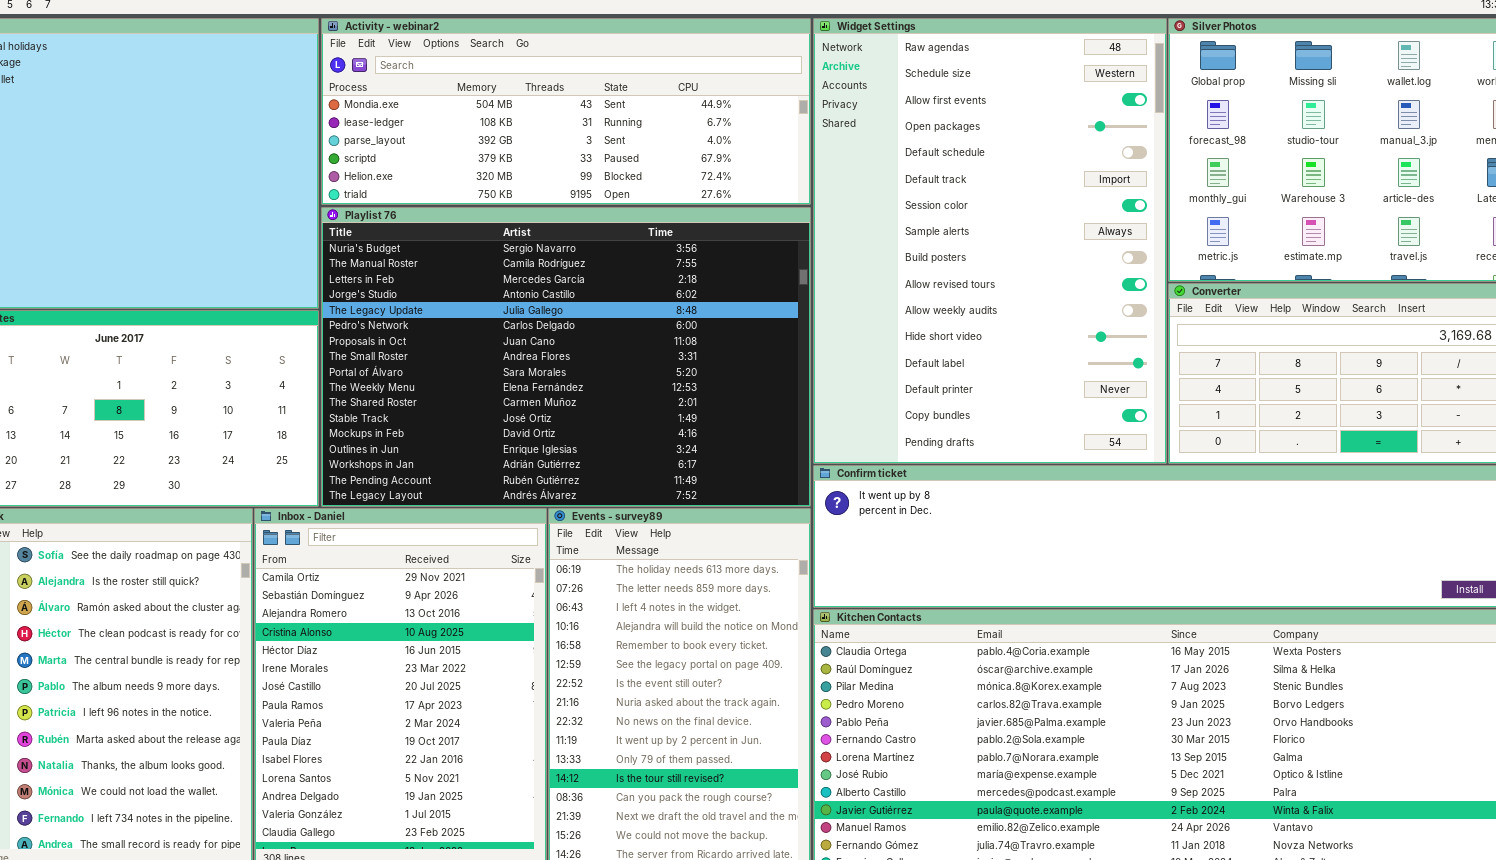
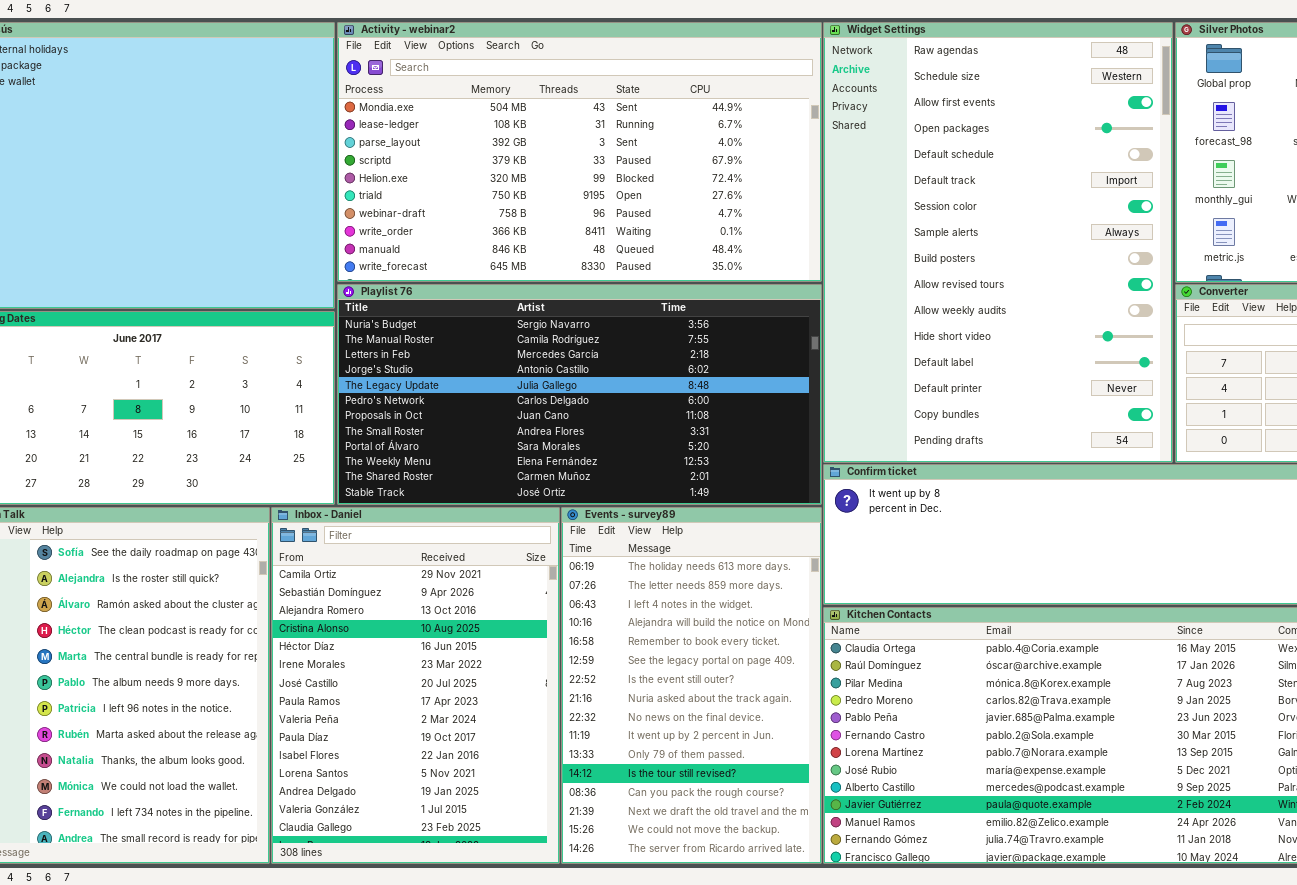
Activity - webinar2: [321,18,811,205] -> [337,22,822,282], resized
Playlist 76: [321,207,811,507] -> [337,284,822,505], resized

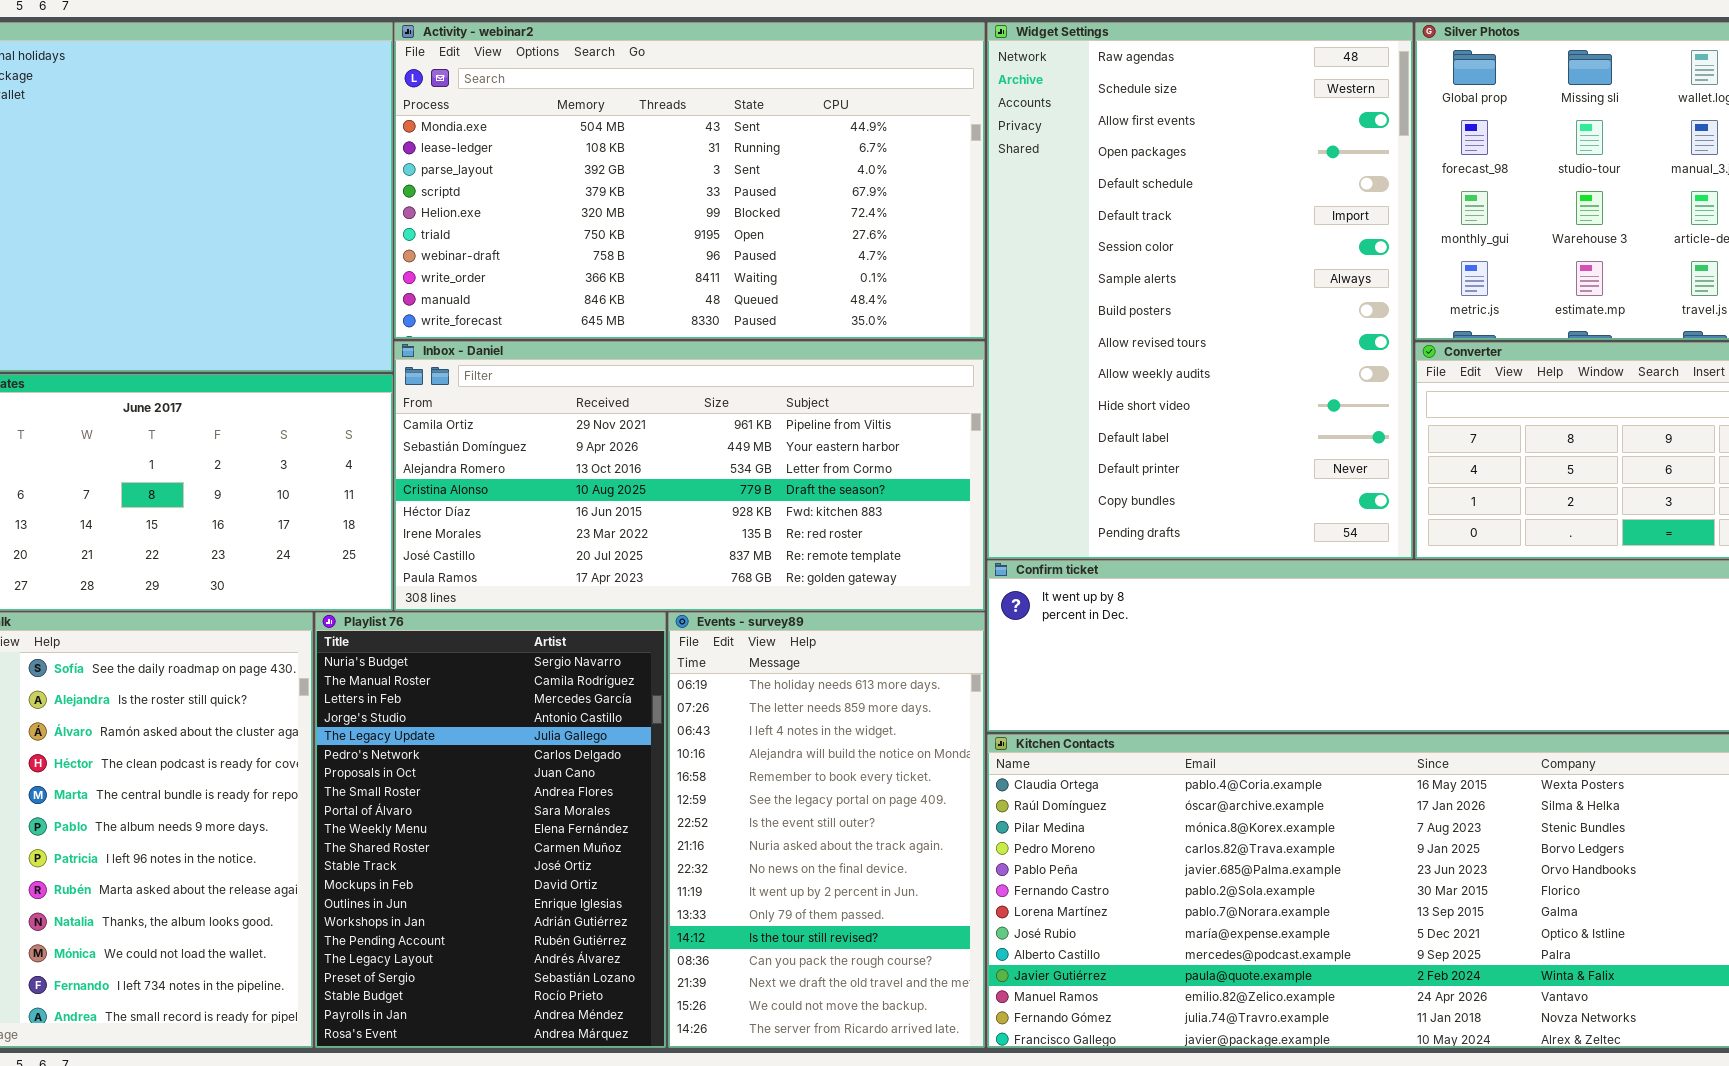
Playlist 76: [337,284,822,505] -> [315,612,666,1048], moved, resized
Inbox - Daniel: [271,507,560,864] -> [394,341,985,611], moved, resized

